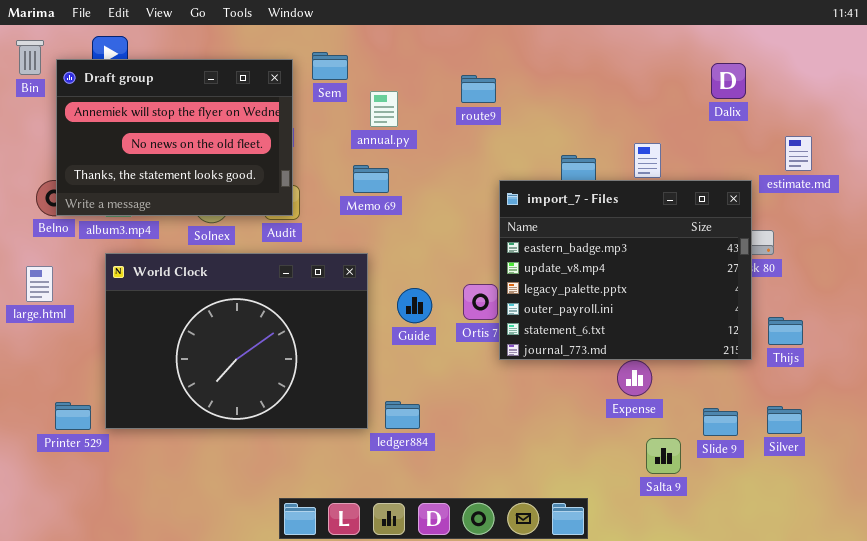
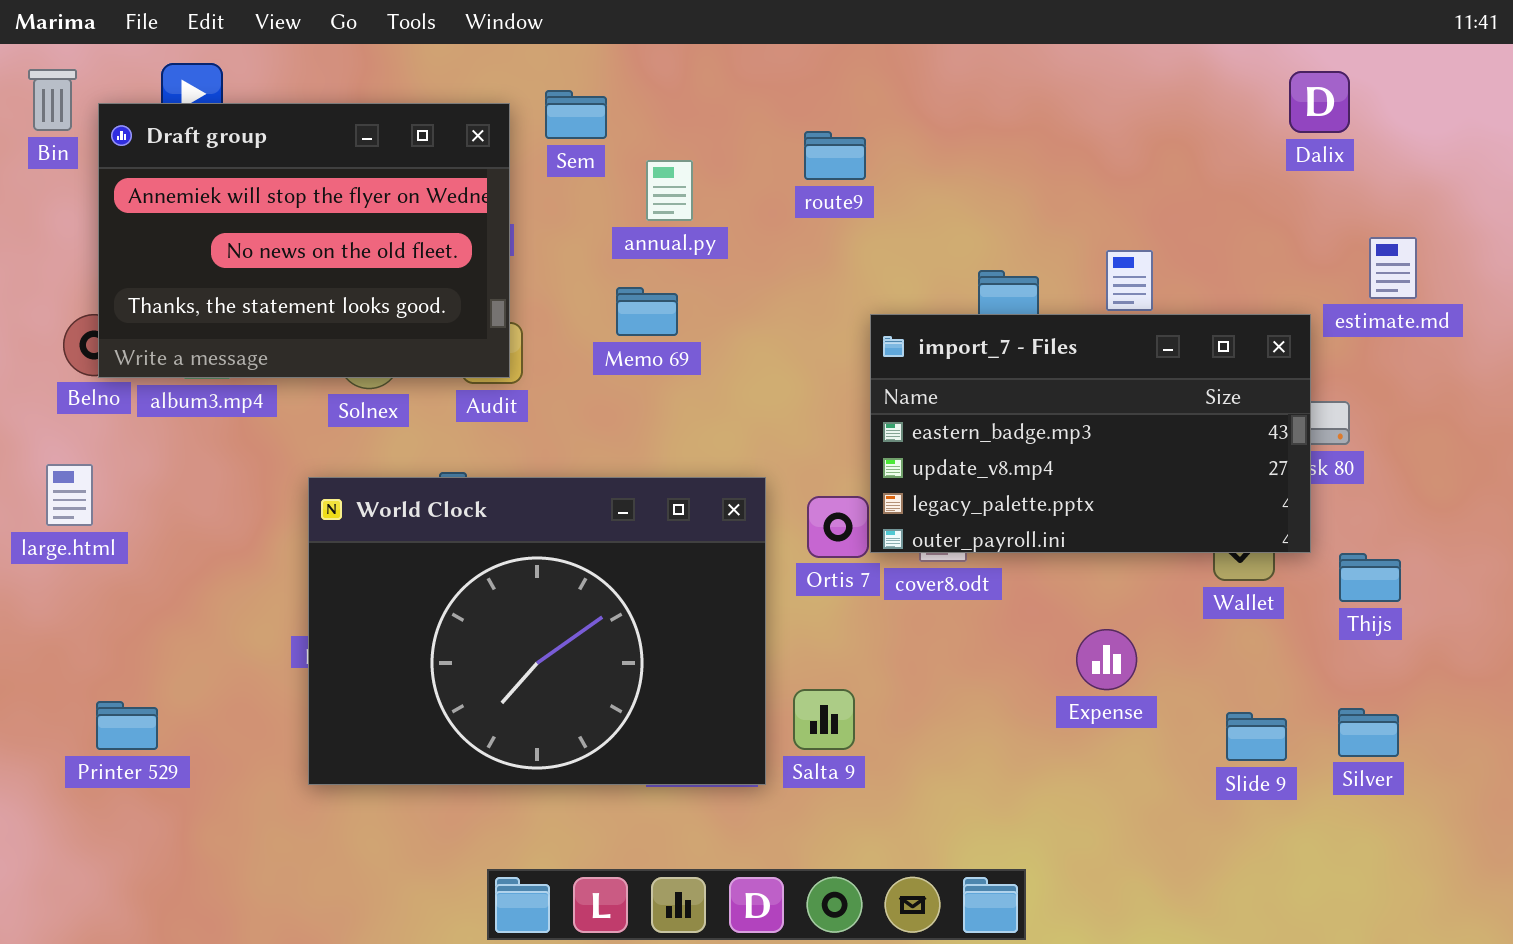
Dalix: [711,63,746,99] -> [1289,71,1350,133], moved
import_7 - Files: [499,180,752,360] -> [870,314,1311,553], resized
World Clock: [105,253,368,429] -> [308,477,766,785], moved
Salta 9: [646,438,681,474] -> [793,689,855,750], moved

